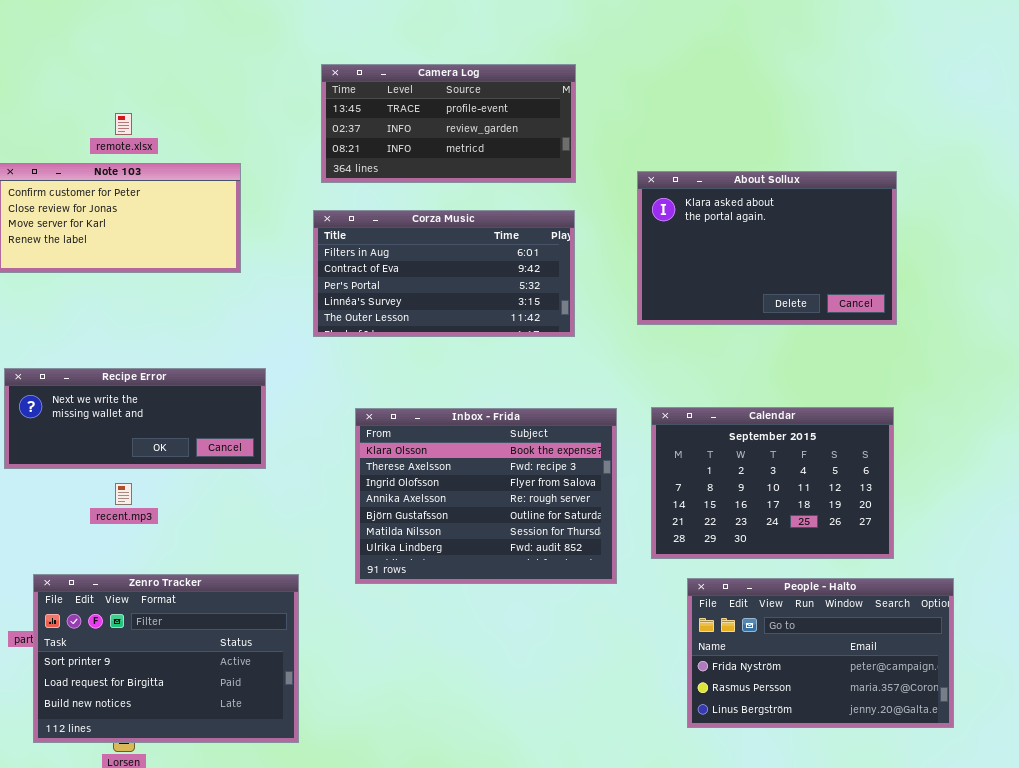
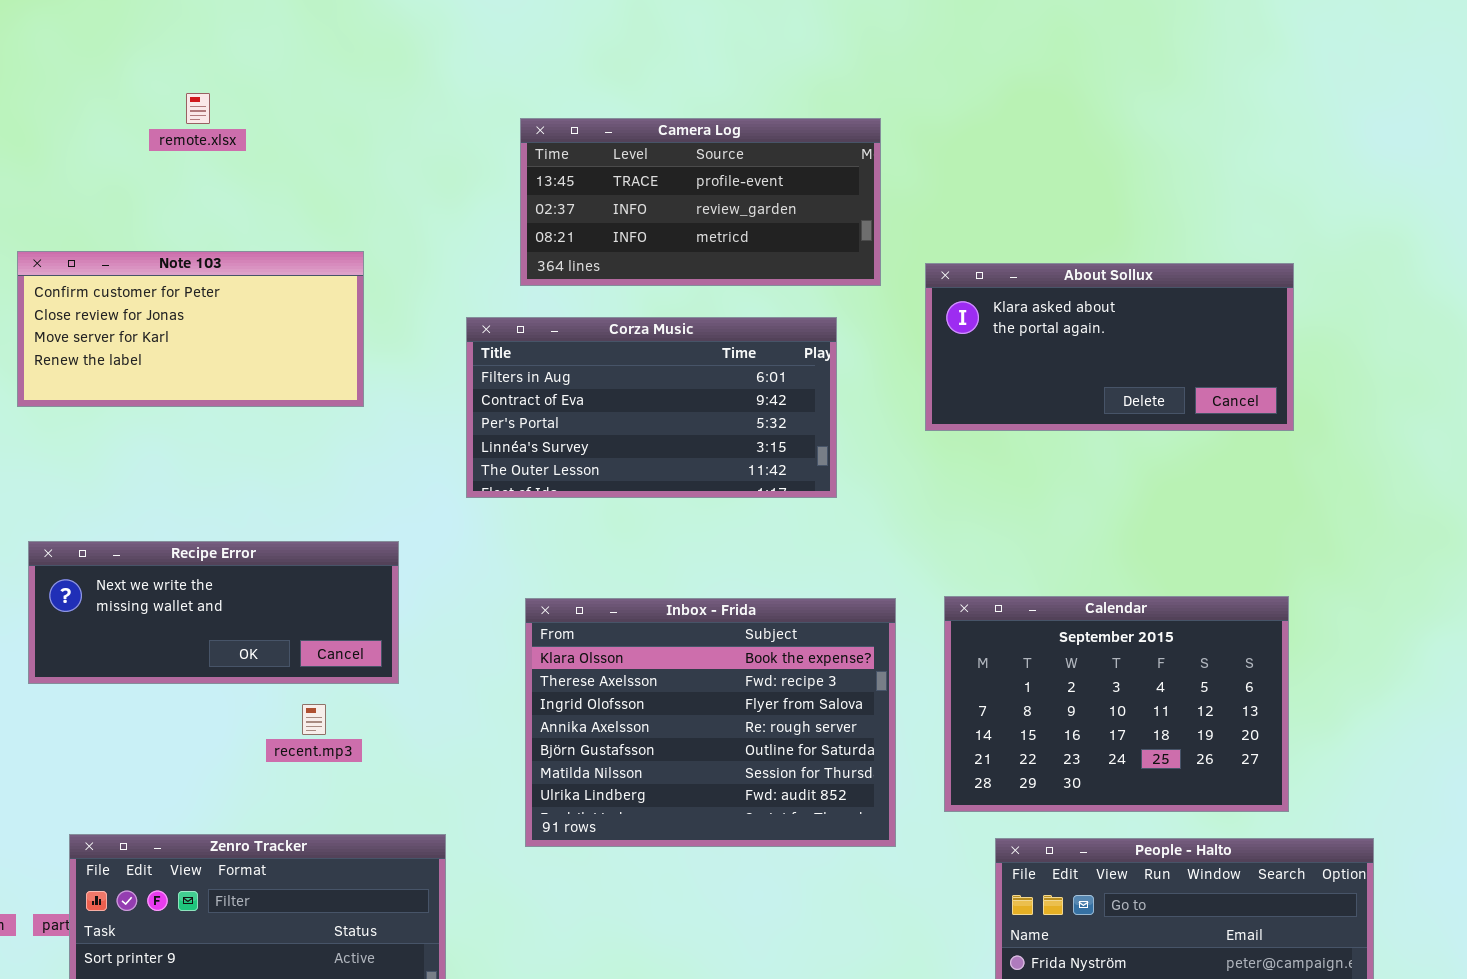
Camera Log: [321,64,576,183] -> [520,118,881,286], moved
remote.xlsx: [115,113,132,135] -> [186,93,210,124], moved
About Sollux: [637,171,897,325] -> [925,263,1294,431], resized
recent.mp3: [115,483,132,505] -> [302,704,326,735], moved

